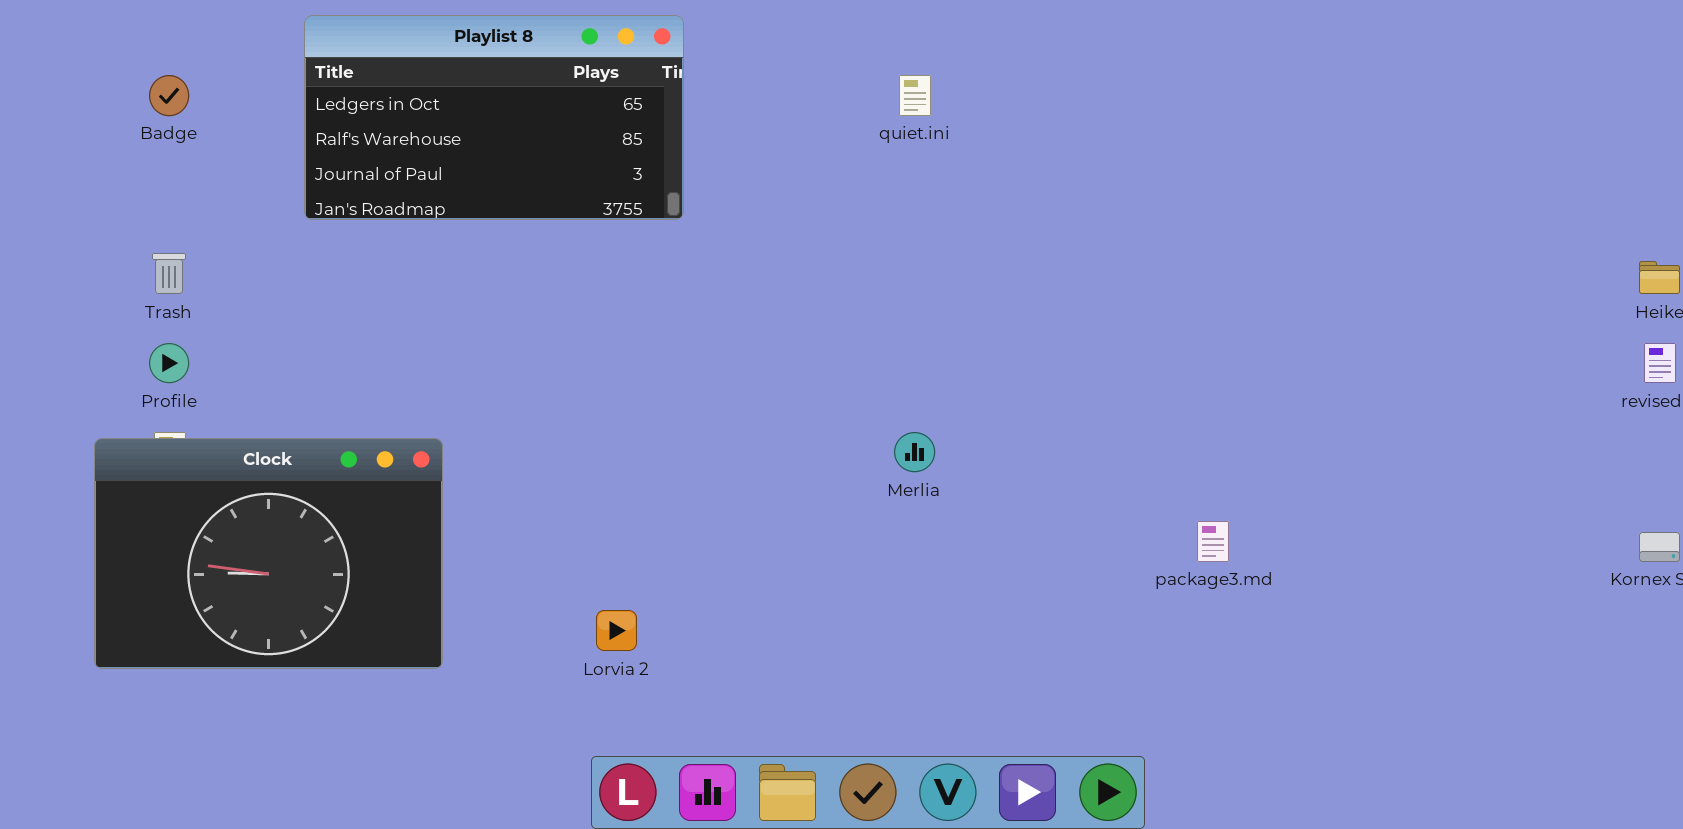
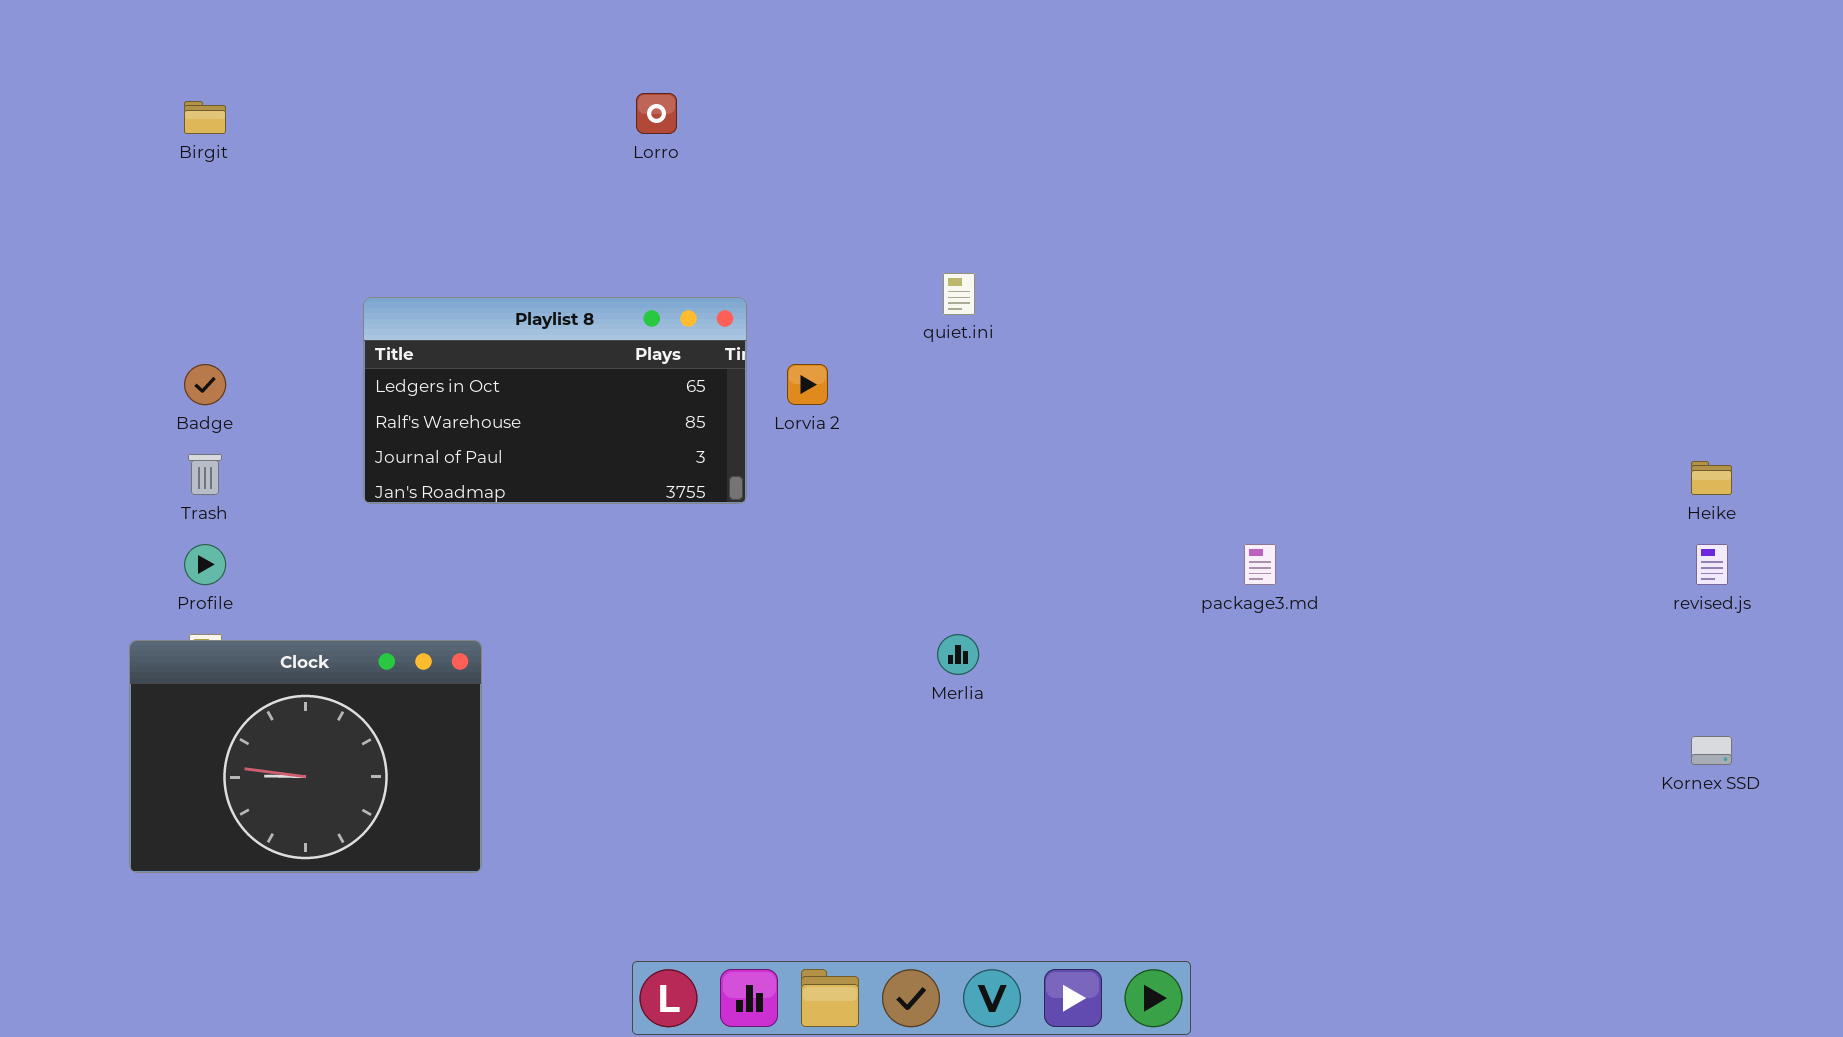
Playlist 8: [304,15,684,220] -> [363,297,747,504], moved
Badge: [149,75,189,116] -> [184,364,226,405], moved
package3.md: [1197,521,1229,562] -> [1244,544,1276,585], moved
Lorvia 2: [596,610,637,651] -> [787,364,828,405], moved

